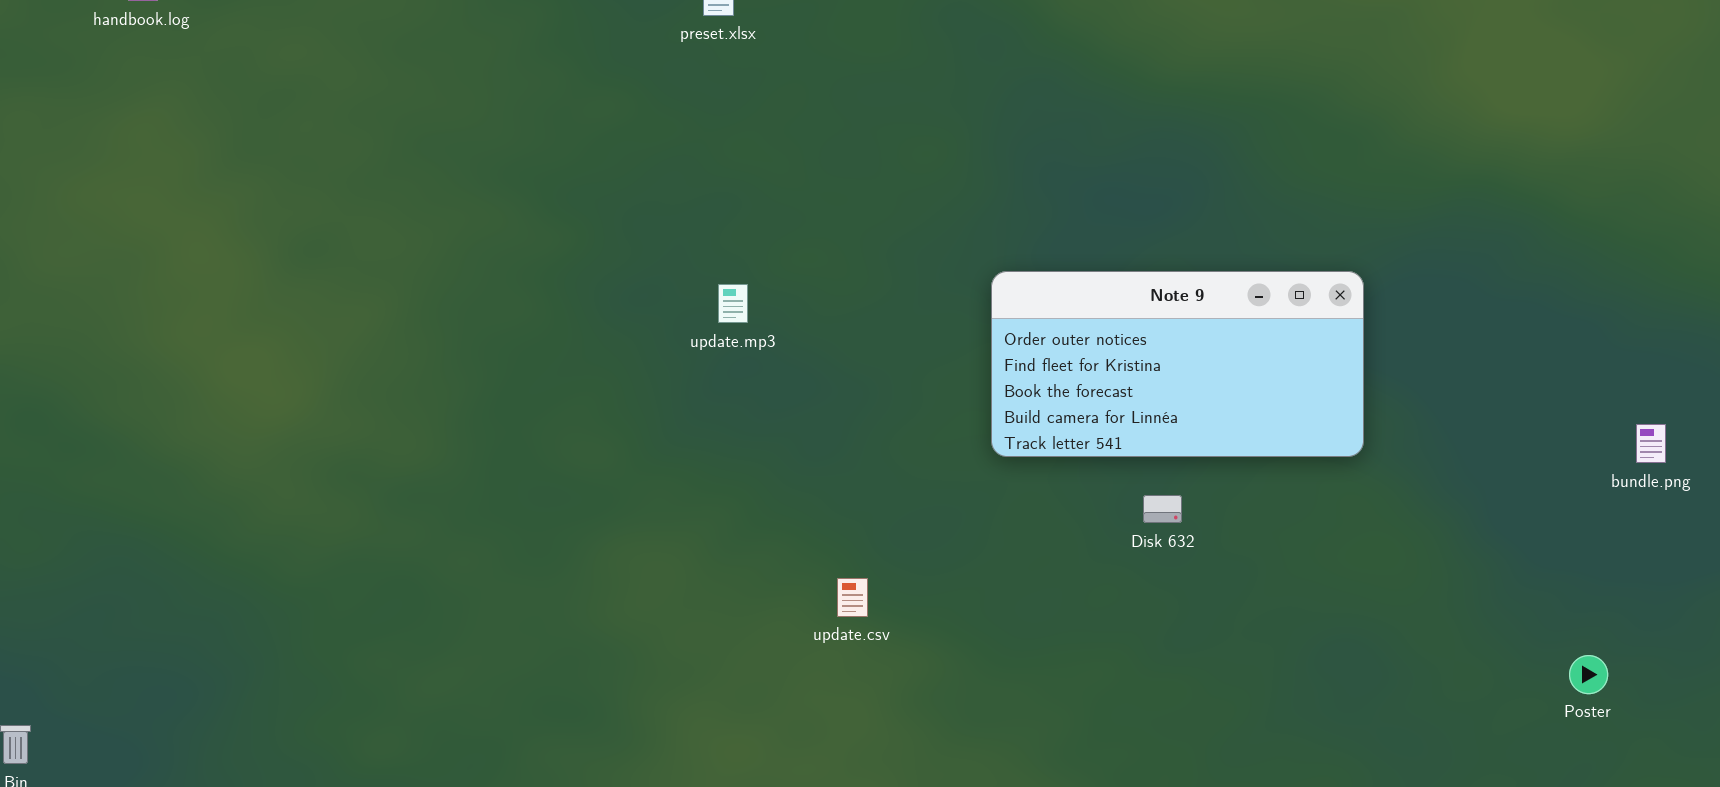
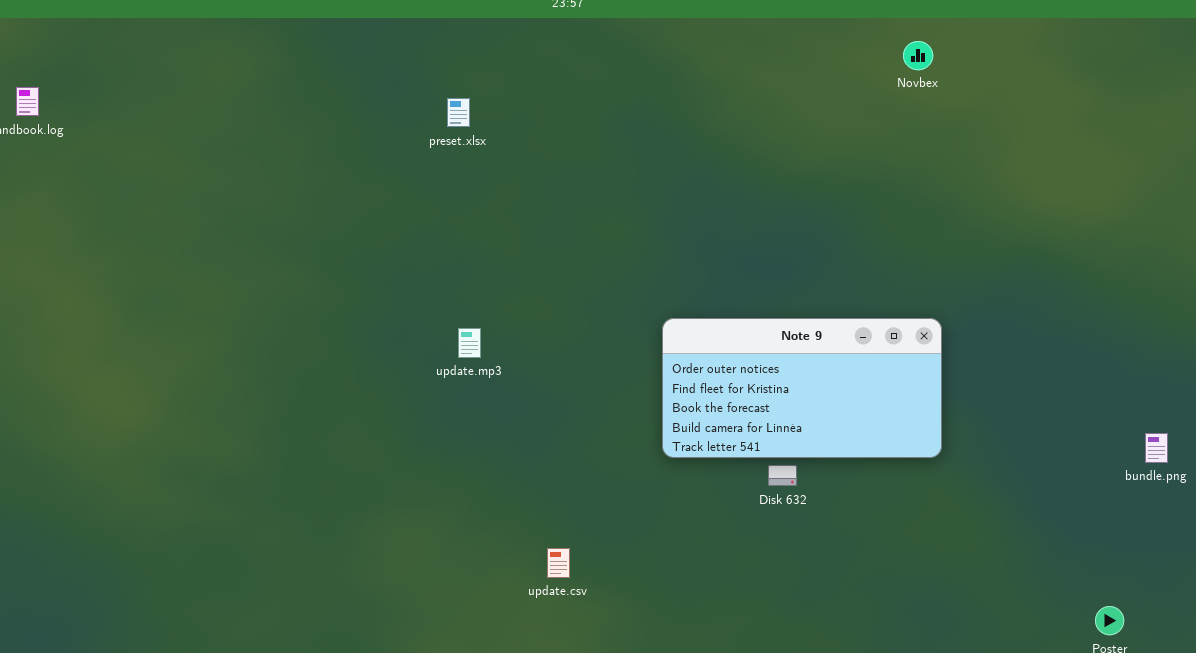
Disk 632: [1143,495,1182,523] -> [768,465,797,486], moved

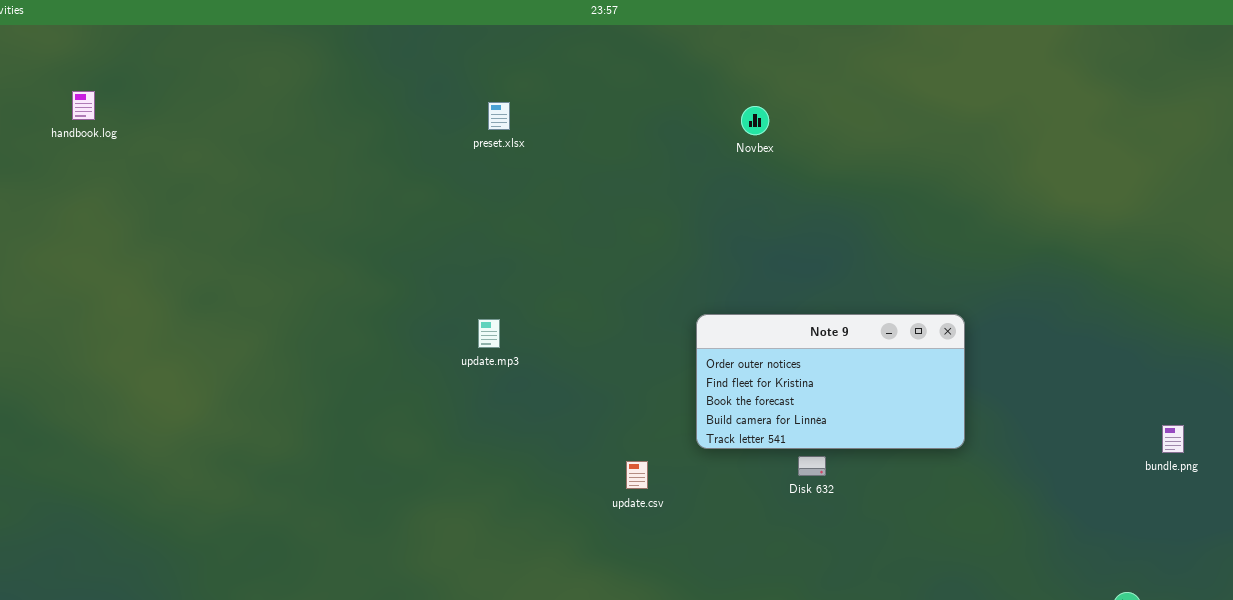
Novbex: [903,41,933,70] -> [741,106,769,135], moved
update.mp3: [458,328,481,358] -> [478,319,500,348], moved
update.csv: [547,548,570,578] -> [626,461,648,489], moved

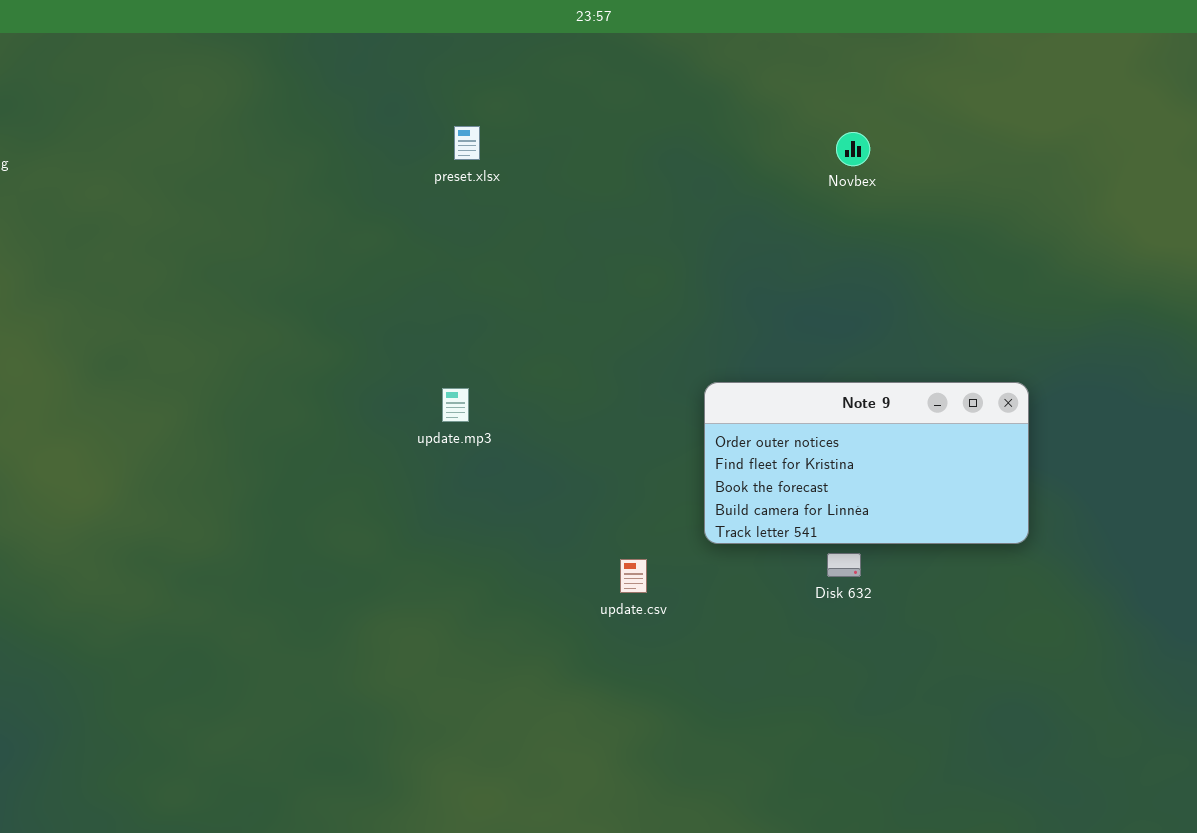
Novbex: [741,106,769,135] -> [836,132,870,166], moved

